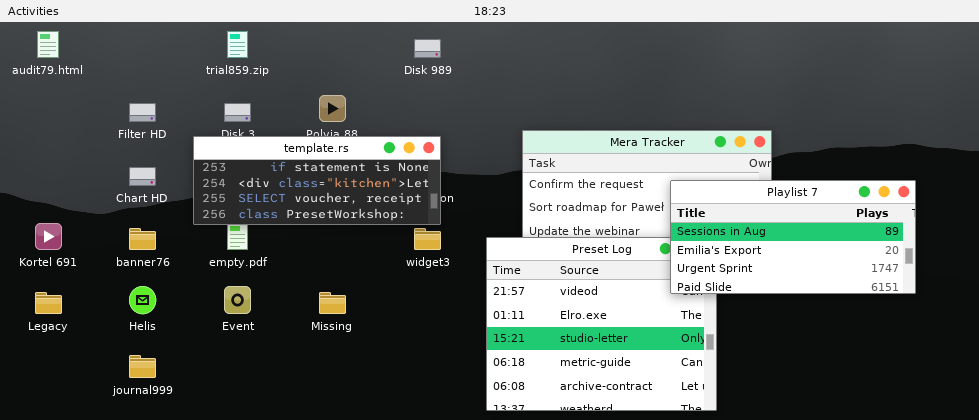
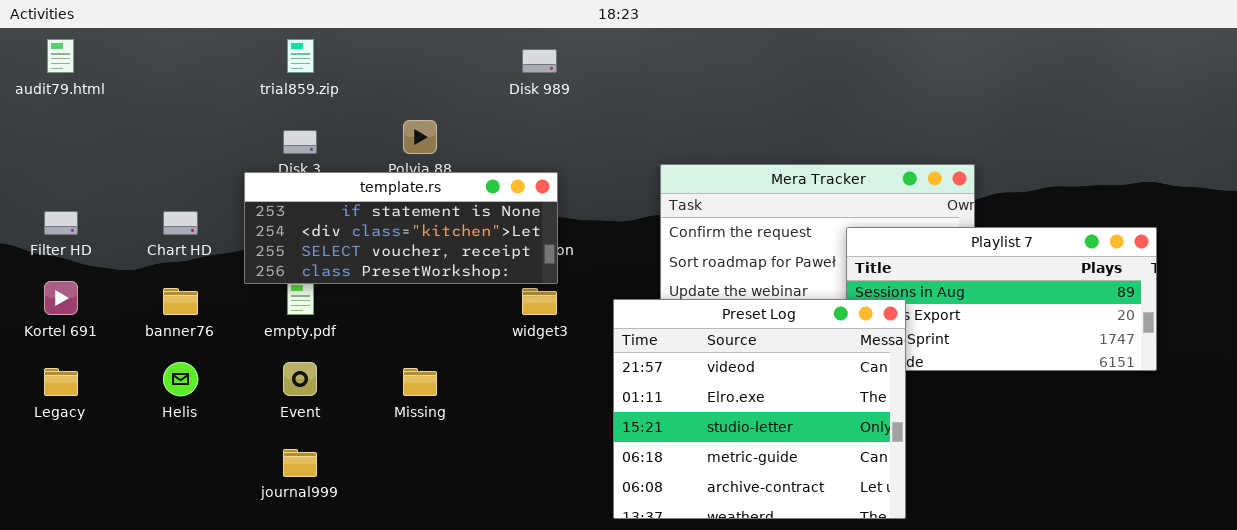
Filter HD: [129,103,156,122] -> [44,211,78,235], moved
Preset Log: [486,237,717,411] -> [613,299,906,519], raised
journal999: [129,355,156,378] -> [283,449,317,477], moved

